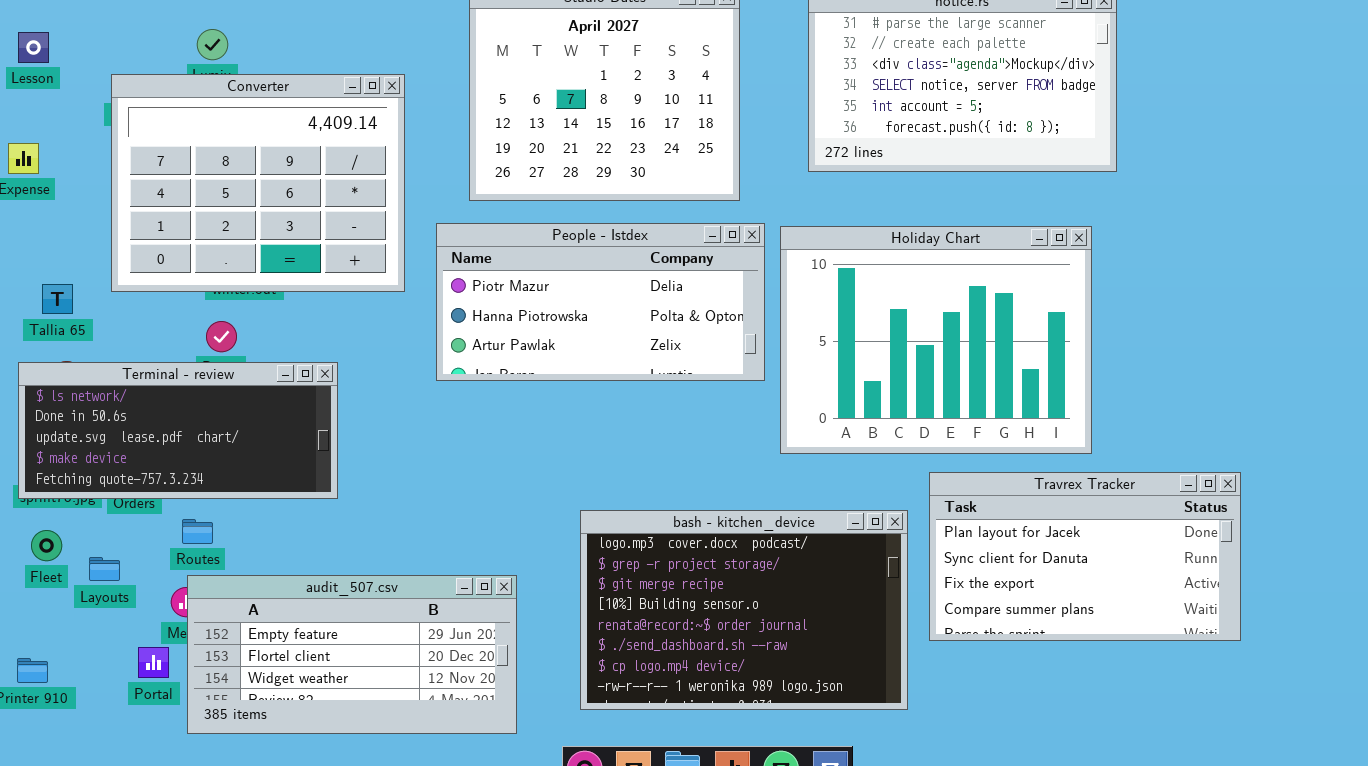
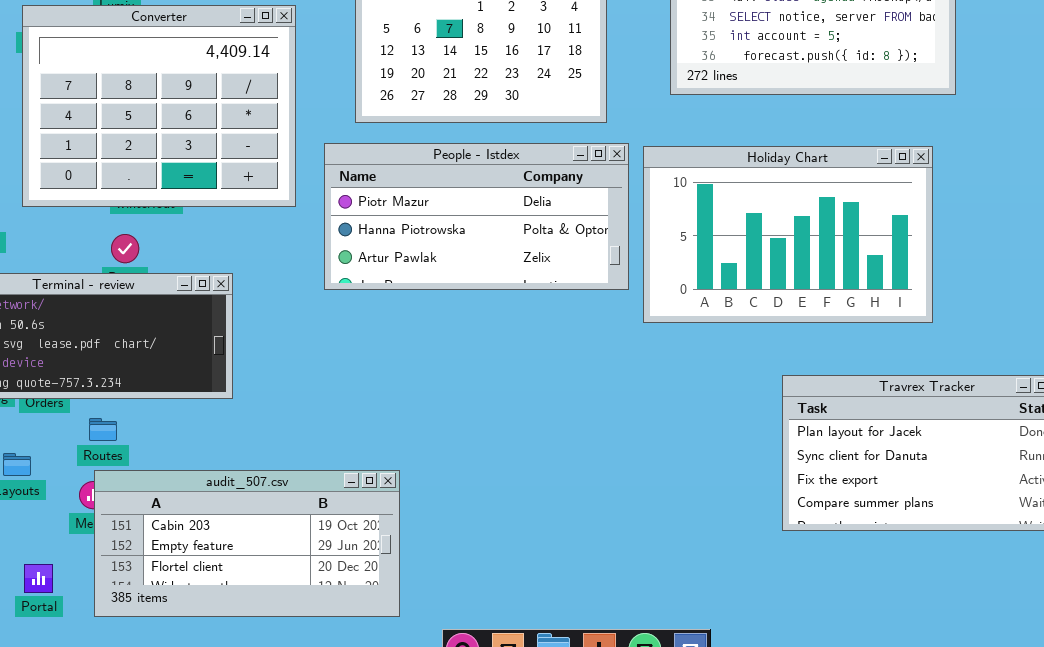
Holiday Chart: [780,226,1092,454] -> [643,146,933,323], resized
bash - kitchen_device: [580,510,908,710] -> none, closed
audit_507.csv: [187,575,517,734] -> [94,470,400,617], scrolled up 1 row
Portal: [138,647,169,678] -> [24,564,53,593], moved

